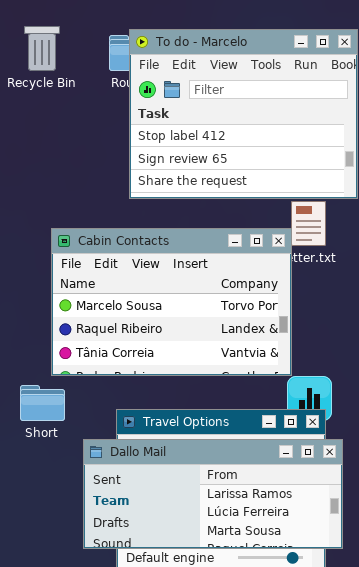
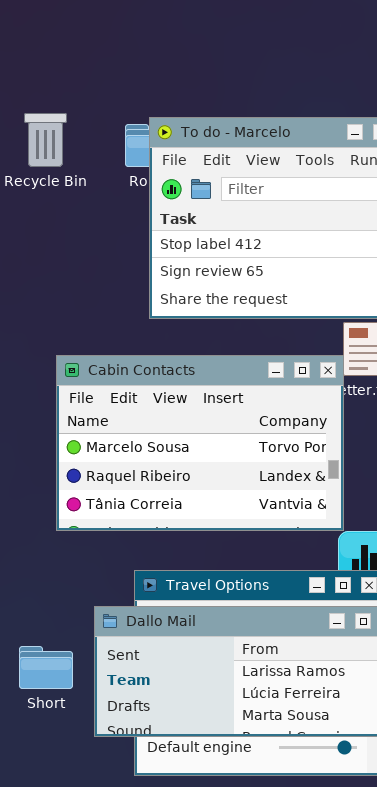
Short: [20,385,65,421] -> [19,646,73,689], moved

